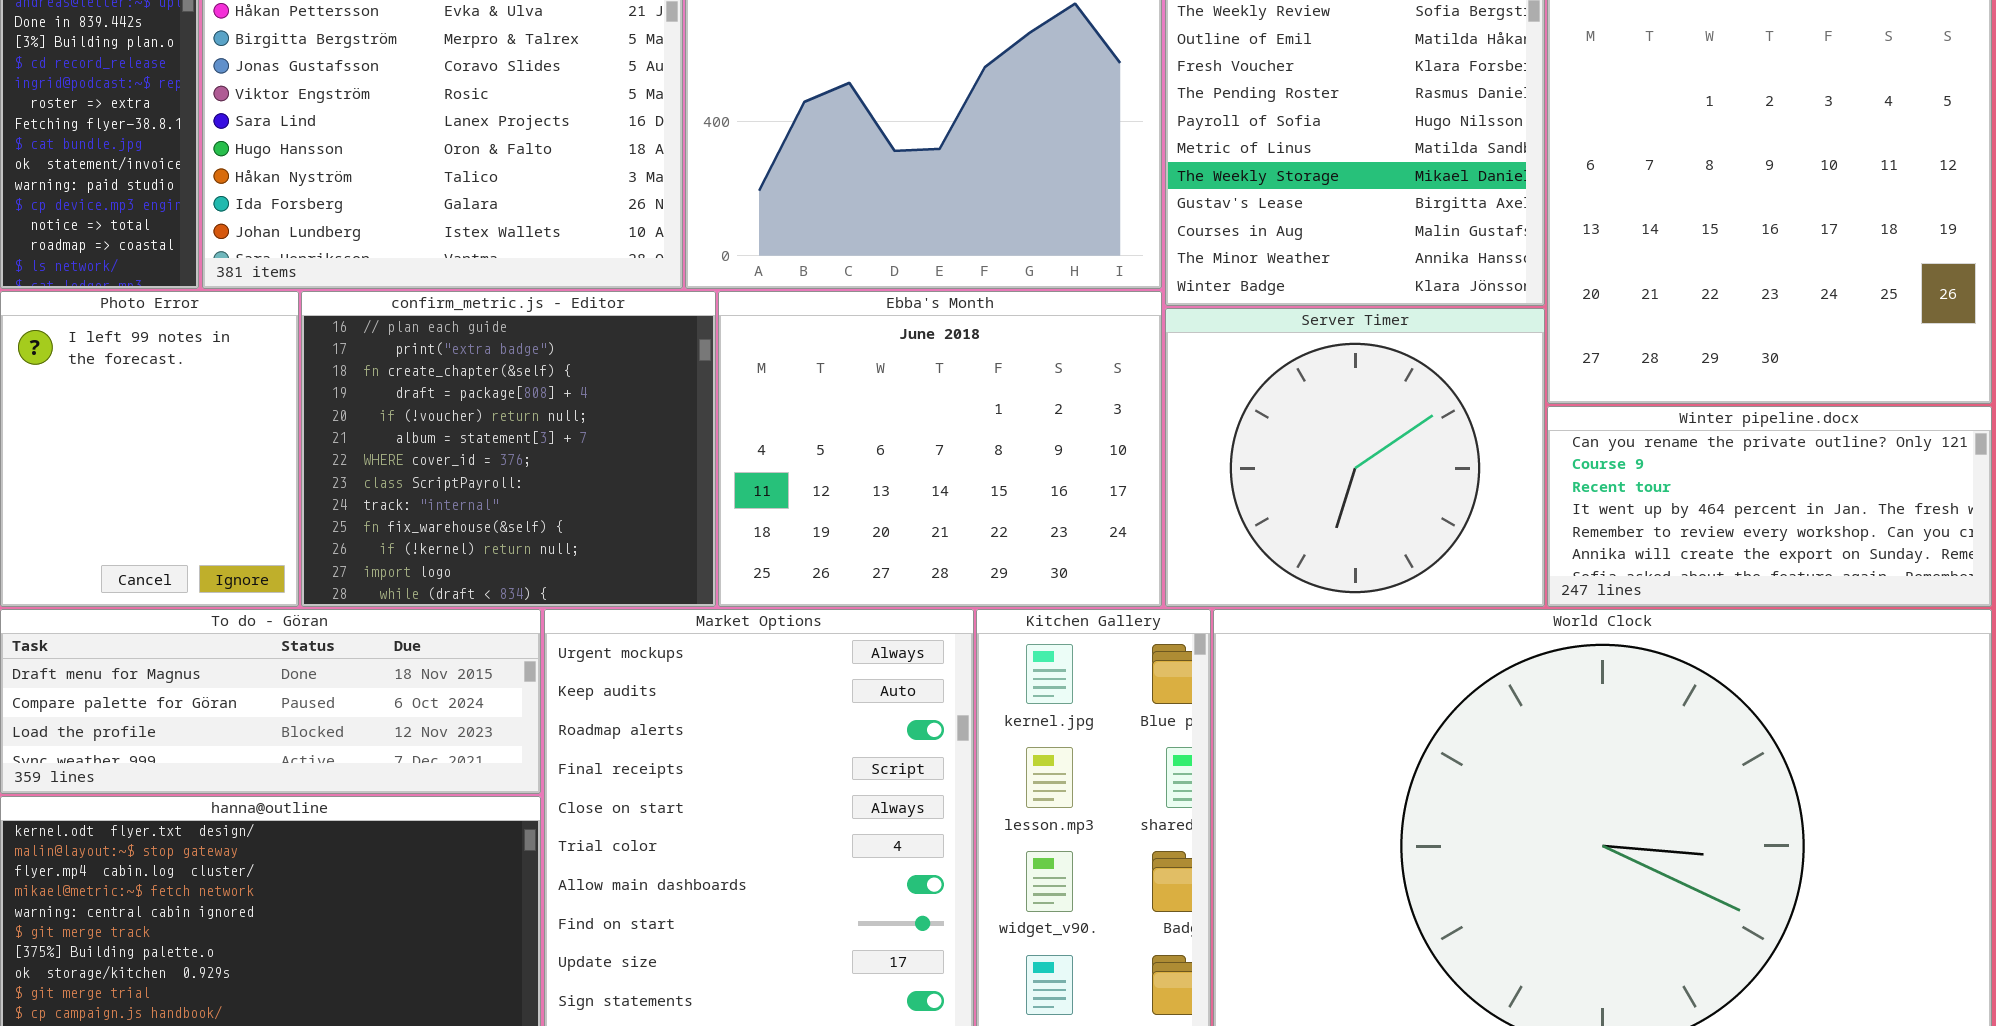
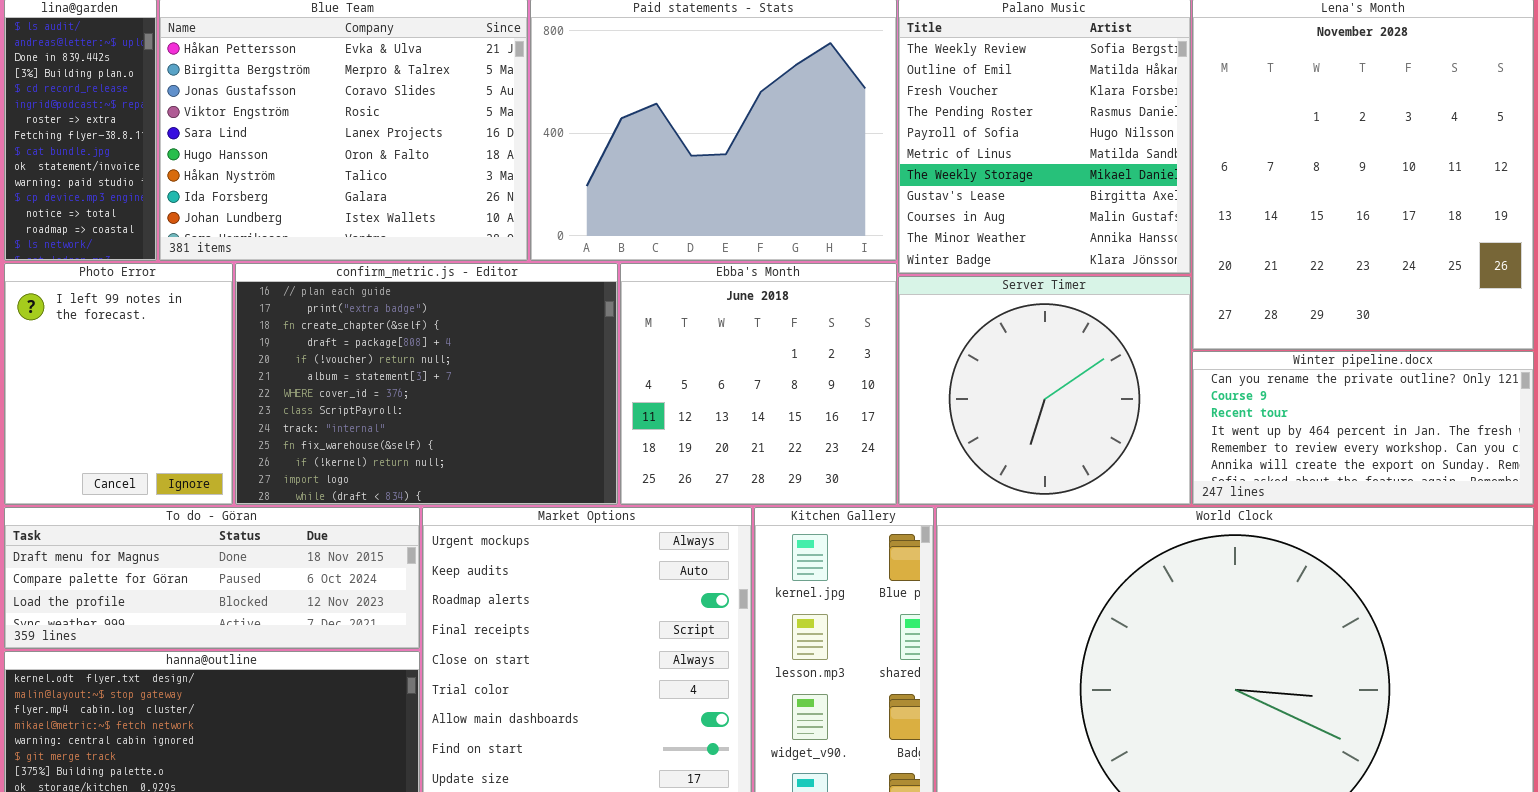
confirm_metric.js - Editor: [301,291,716,607] -> [235,263,618,505], resized
Ebba's Month: [718,291,1162,607] -> [620,263,897,505], resized

